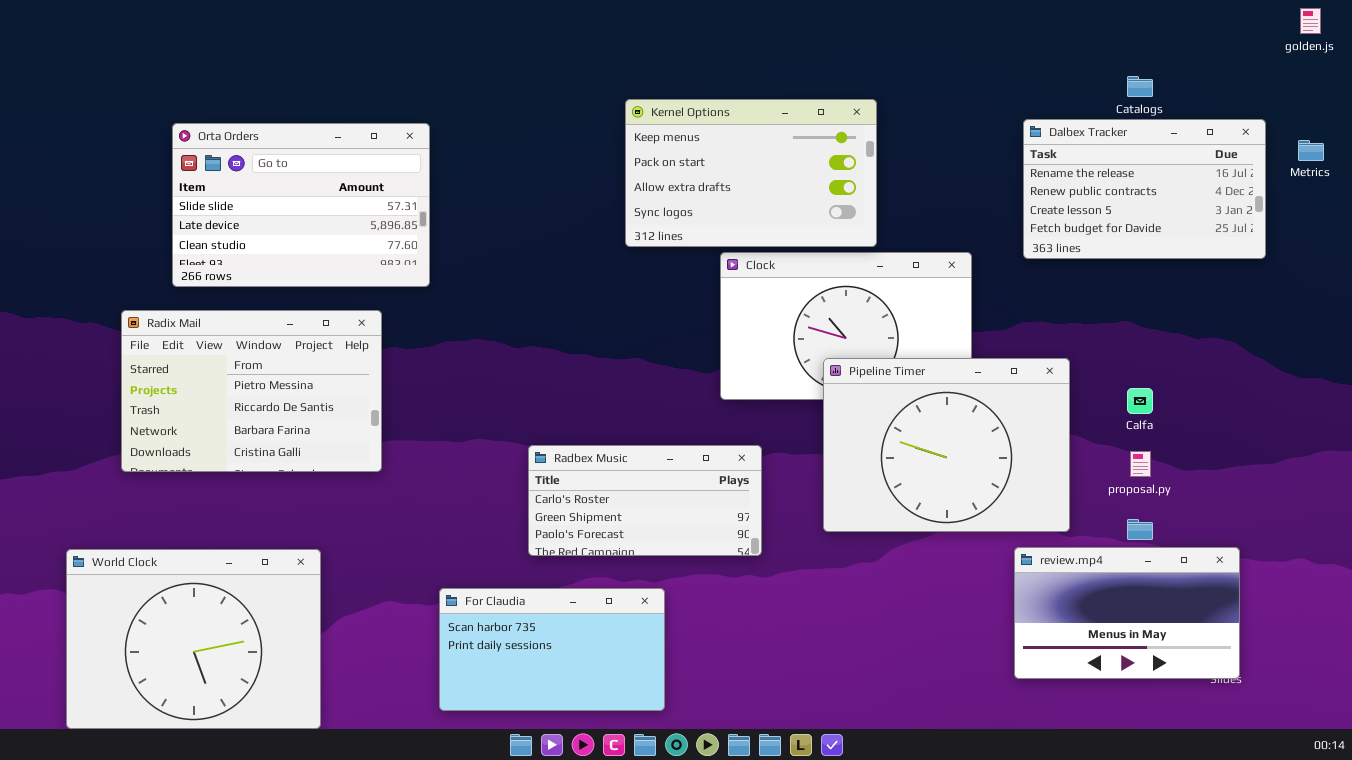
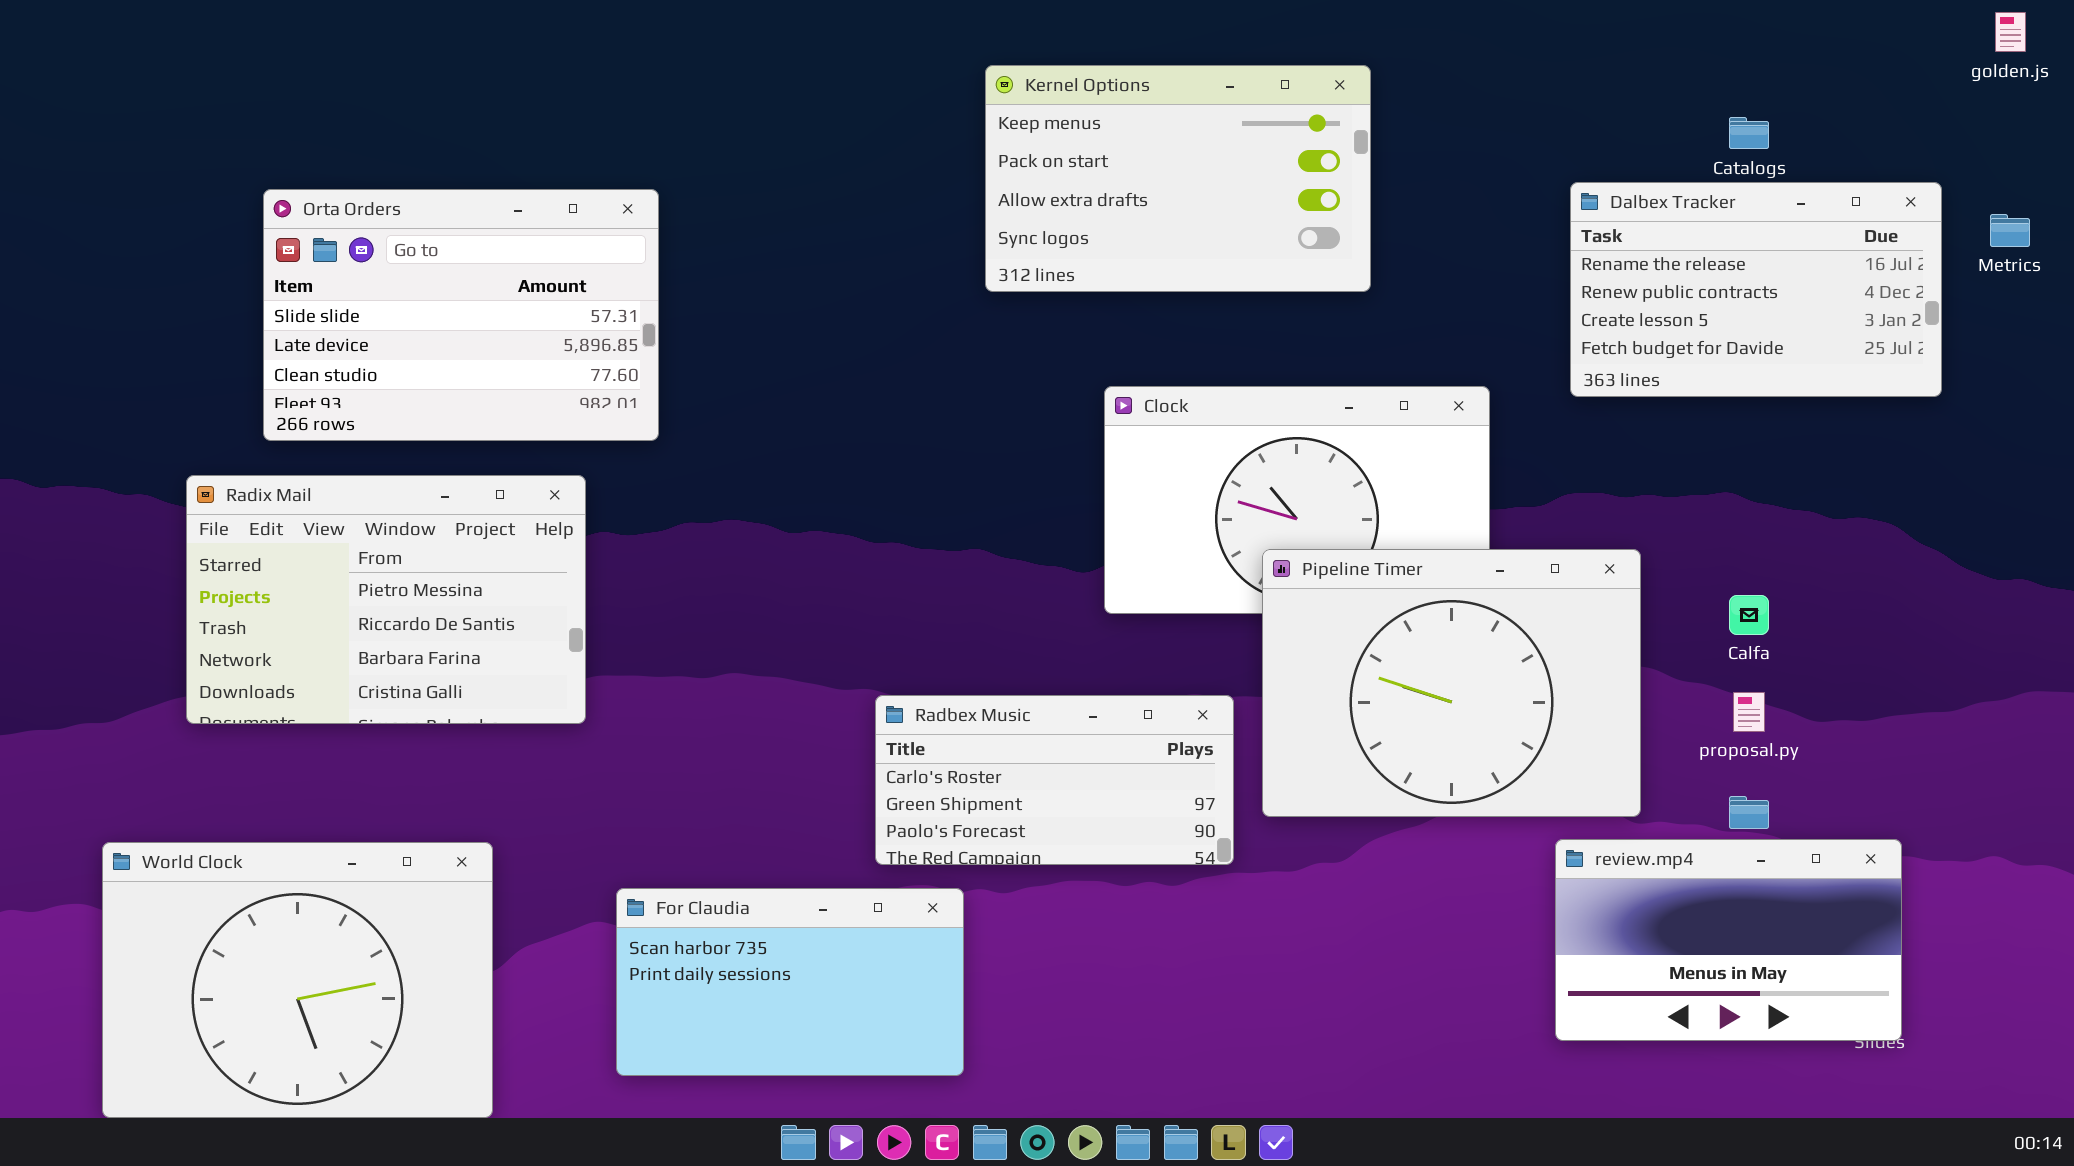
Kernel Options: [625,99,877,247] -> [985,65,1371,292], moved
Radbex Music: [528,445,762,556] -> [875,695,1234,865], moved
For Claudia: [439,588,665,711] -> [616,888,964,1076], moved

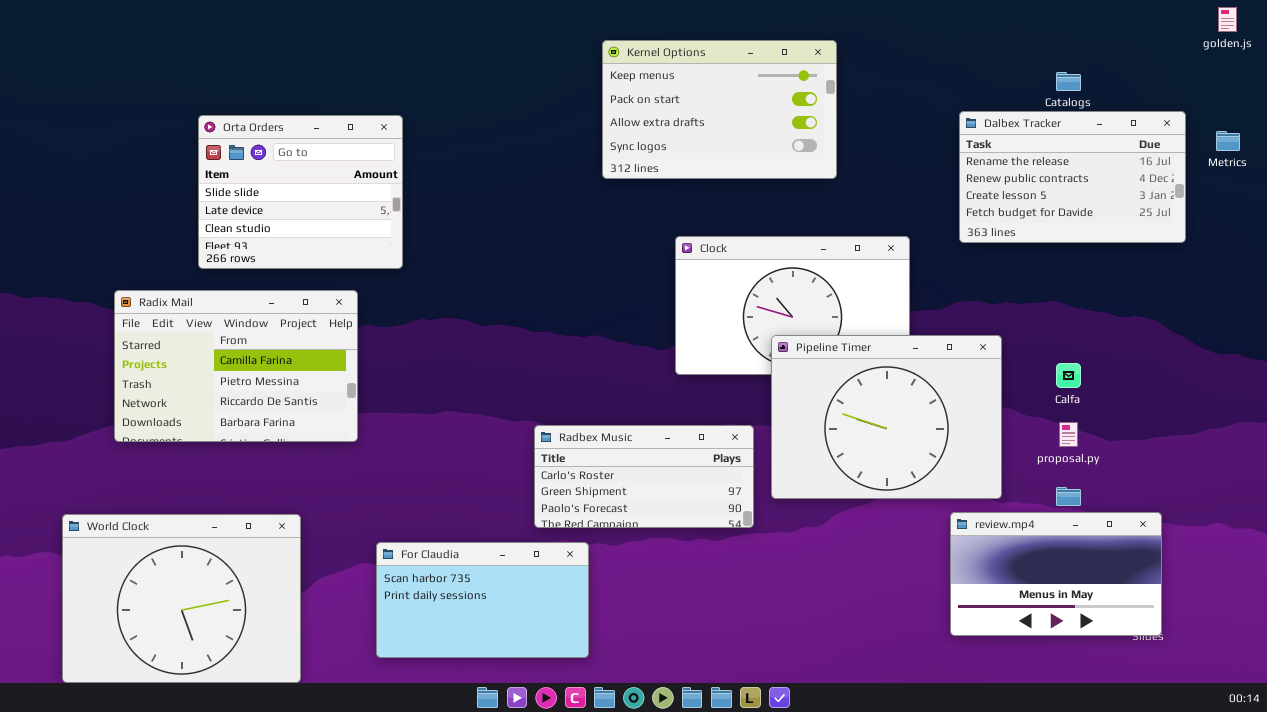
Orta Orders: [263,189,659,441] -> [198,115,403,269], resized
Radix Mail: [186,475,586,724] -> [114,290,358,442], scrolled up 1 row

